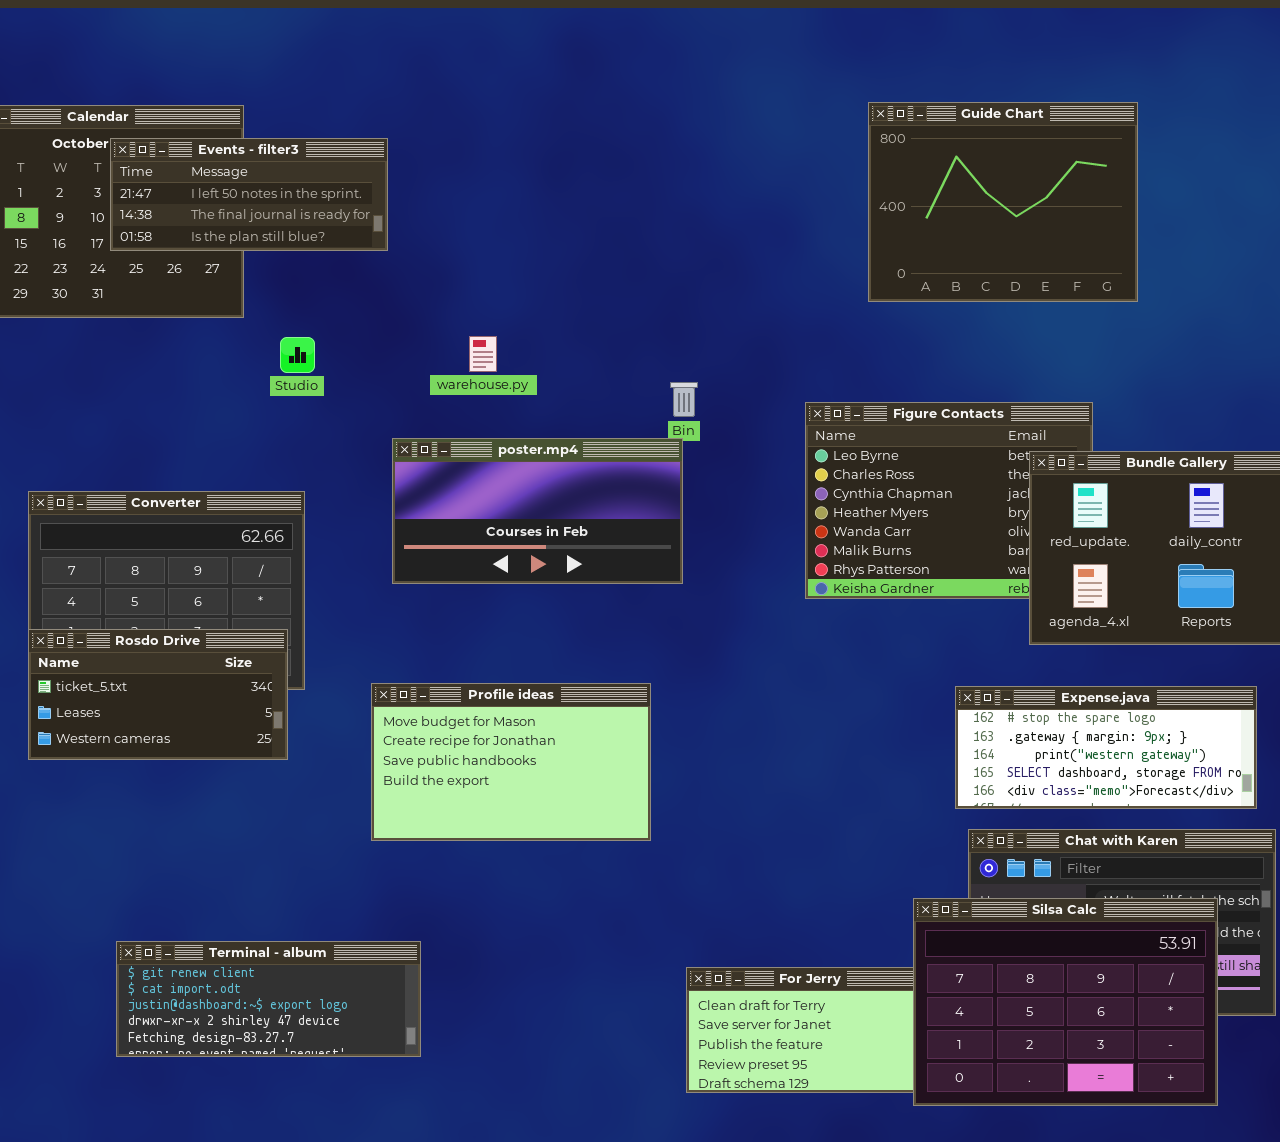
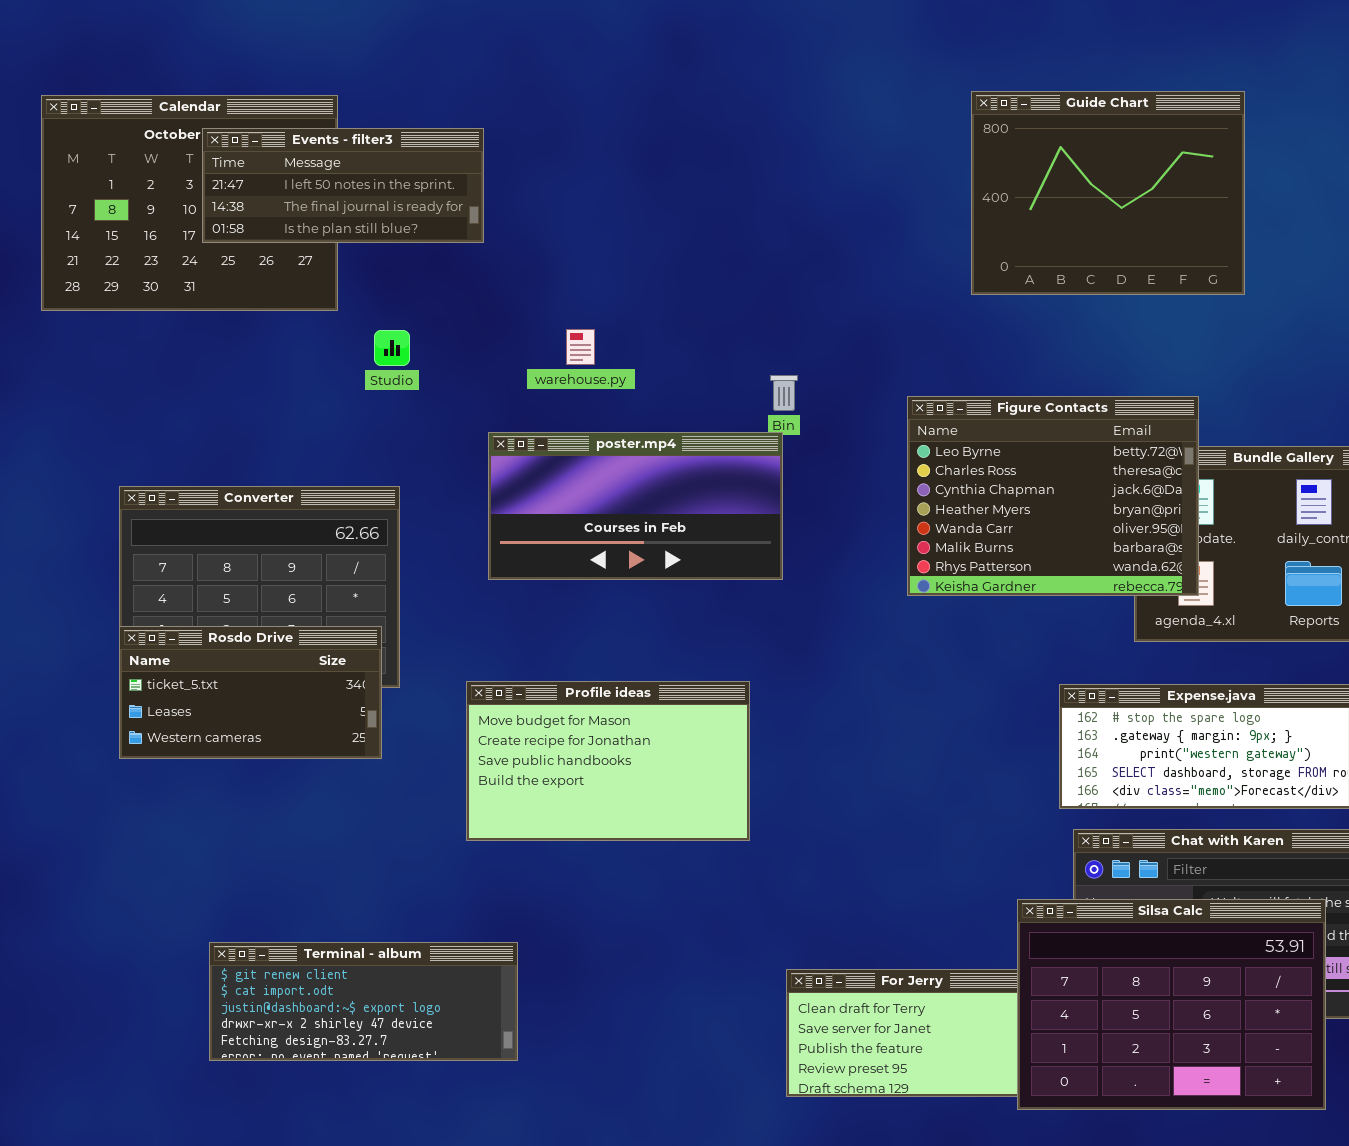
Figure Contacts: [805,402,1093,599] -> [907,396,1199,596], raised

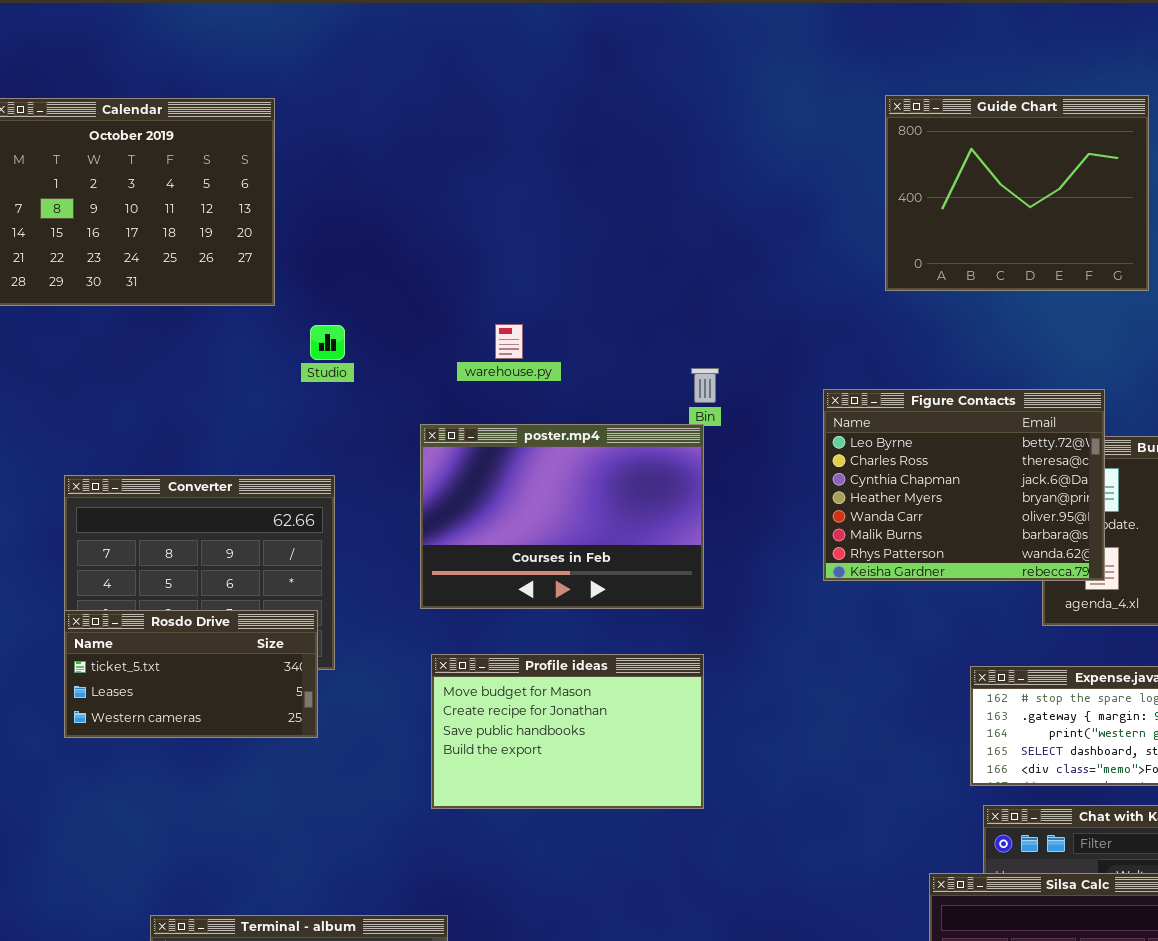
Events - filter3: [202,128,484,243] -> none, closed
poster.mp4: [488,432,783,580] -> [420,424,704,609], resized
Profile ideas: [466,681,750,841] -> [431,654,704,809], moved

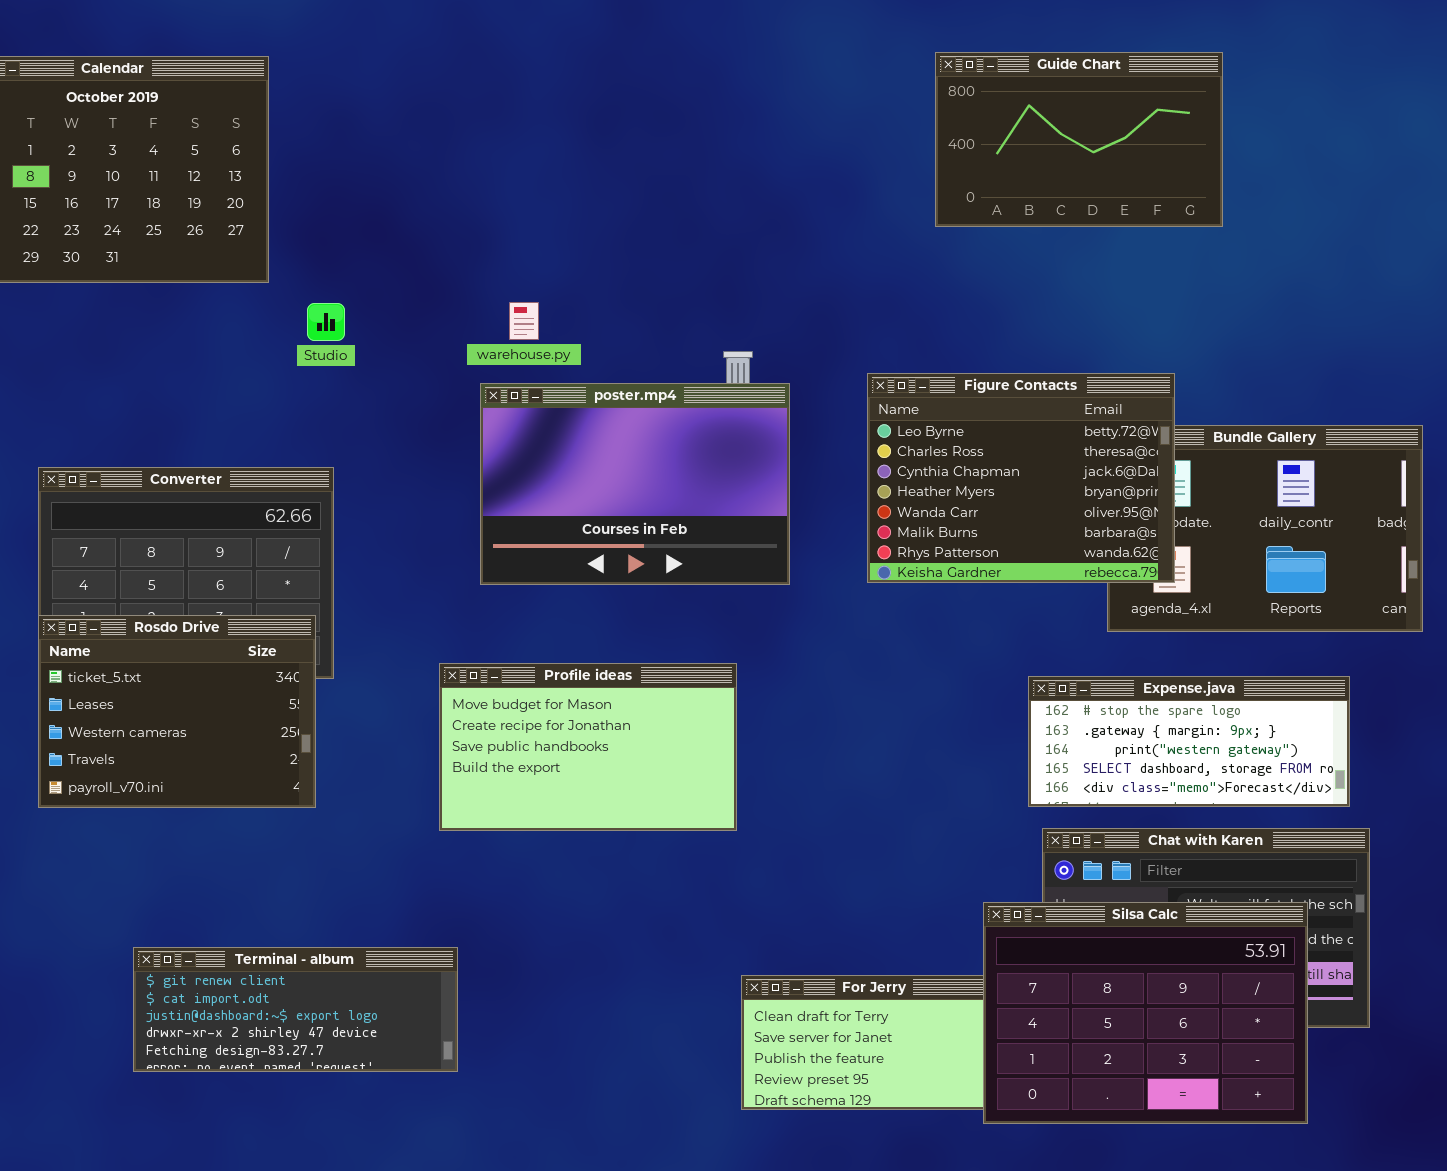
Guide Chart: [885,95,1149,291] -> [935,52,1223,227], resized
poster.mp4: [420,424,704,609] -> [480,383,790,585], moved
Rosdo Drive: [64,610,318,738] -> [38,615,316,808], resized

